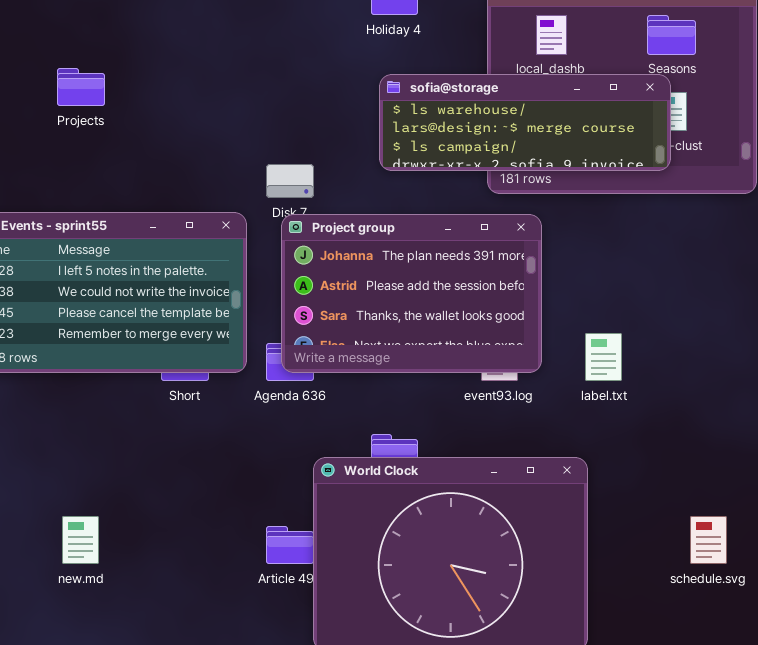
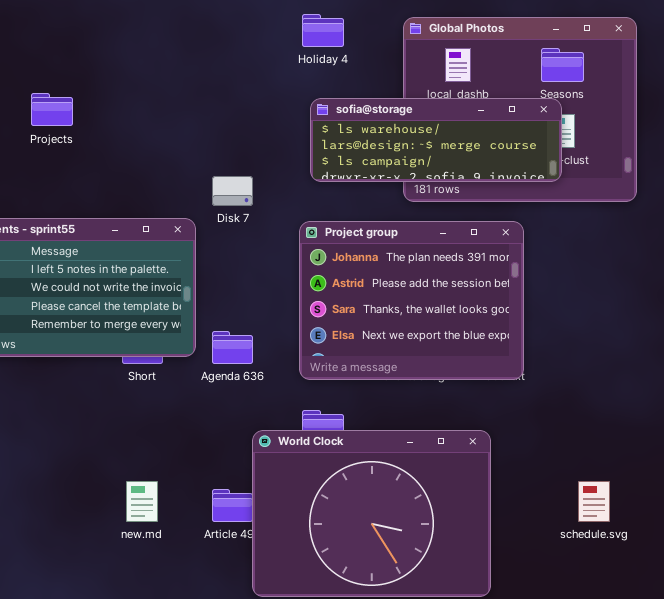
Project group: [281,214,542,373] -> [299,221,524,380], moved, resized
new.md: [62,516,99,564] -> [126,481,158,522], moved

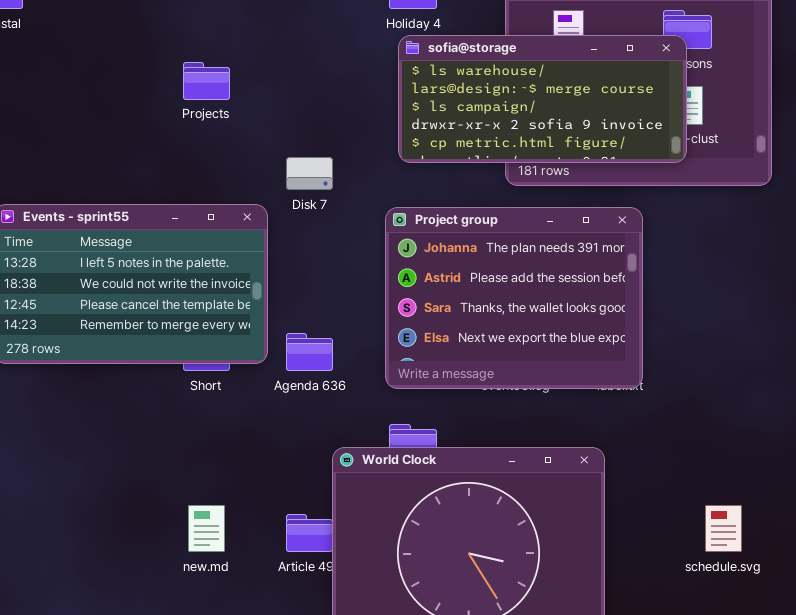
Projects: [31,93,73,126] -> [183,62,230,100], moved
sofia@storage: [310,98,562,182] -> [398,35,687,163], resized

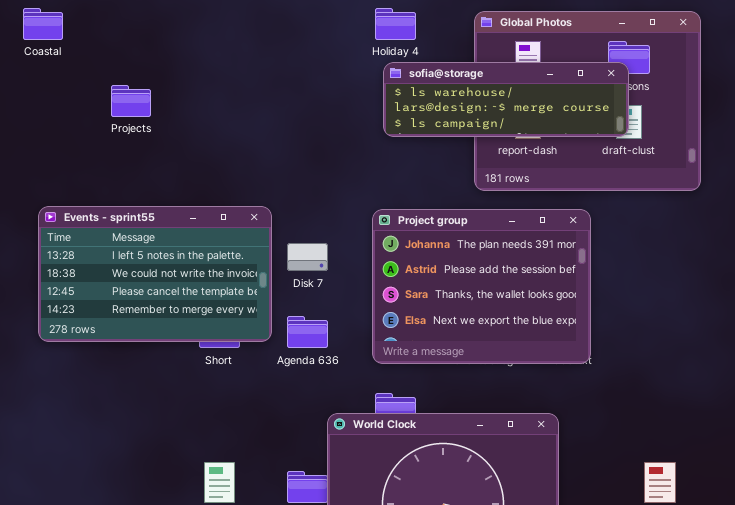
sofia@storage: [398,35,687,163] -> [383,62,629,137], resized
Projects: [183,62,230,100] -> [111,85,151,117], moved
Disk 7: [286,157,333,190] -> [287,243,328,271], moved

